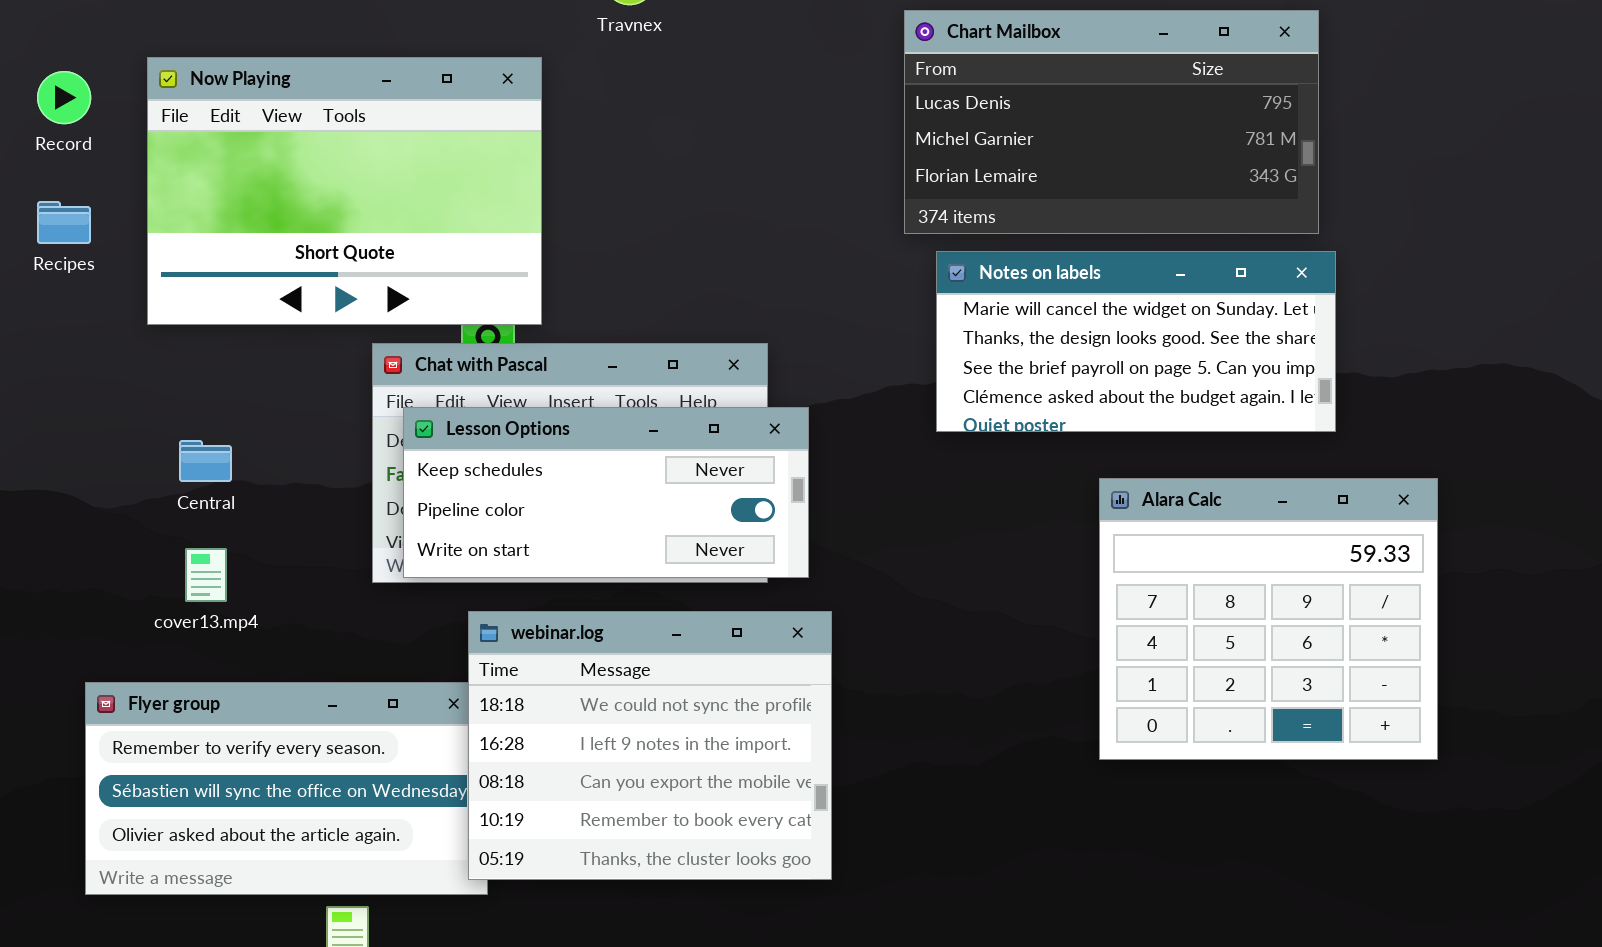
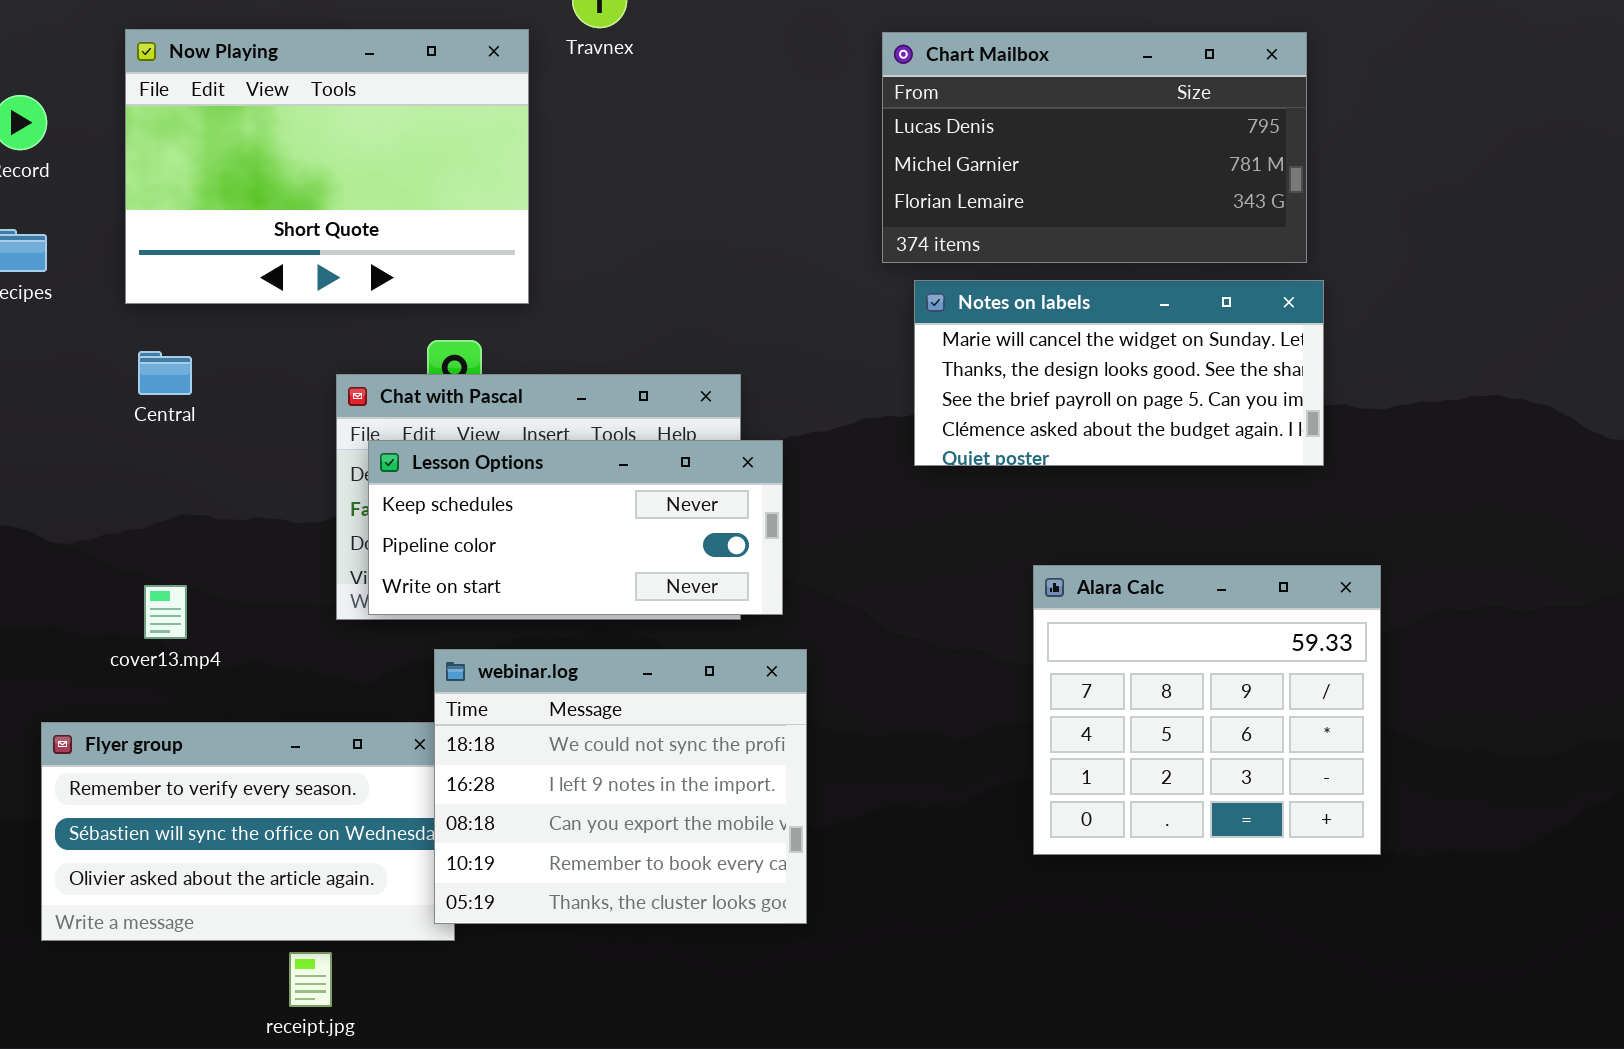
Now Playing: [147,57,542,325] -> [125,29,529,304], moved
Central: [179,440,232,482] -> [138,351,192,395], moved
Alara Calc: [1099,478,1438,760] -> [1033,565,1381,855], moved

